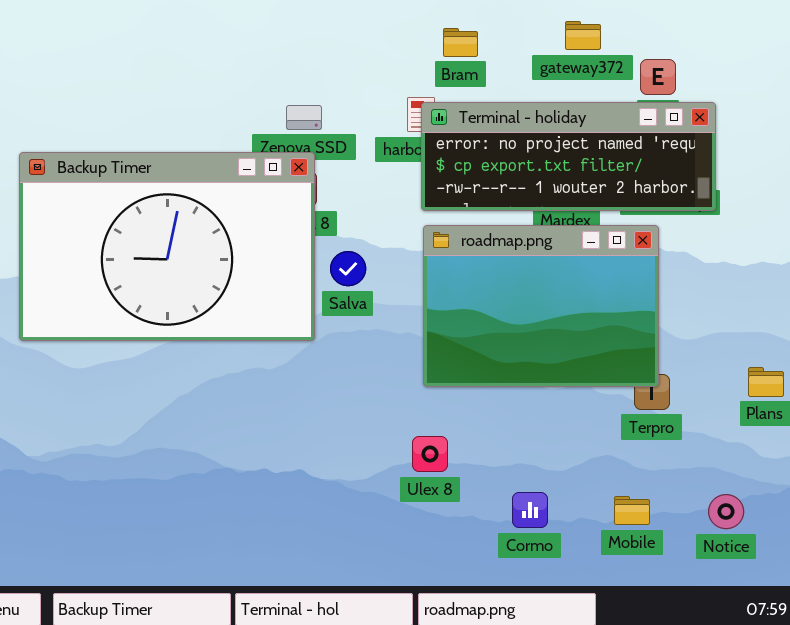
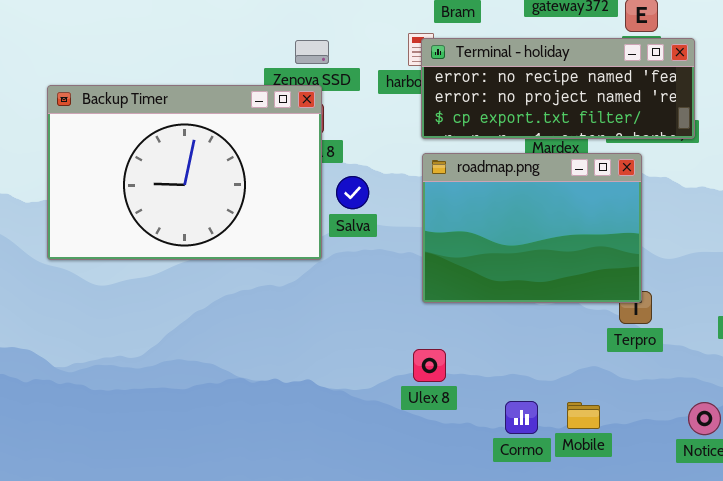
Terminal - holiday: [421,102,716,211] -> [421,38,695,139], scrolled up 1 row
Mobile: [614,496,650,525] -> [567,402,600,429], moved

